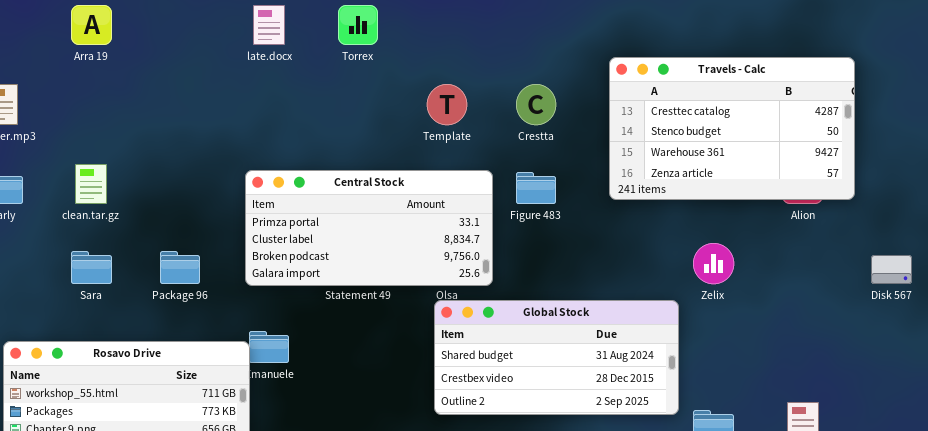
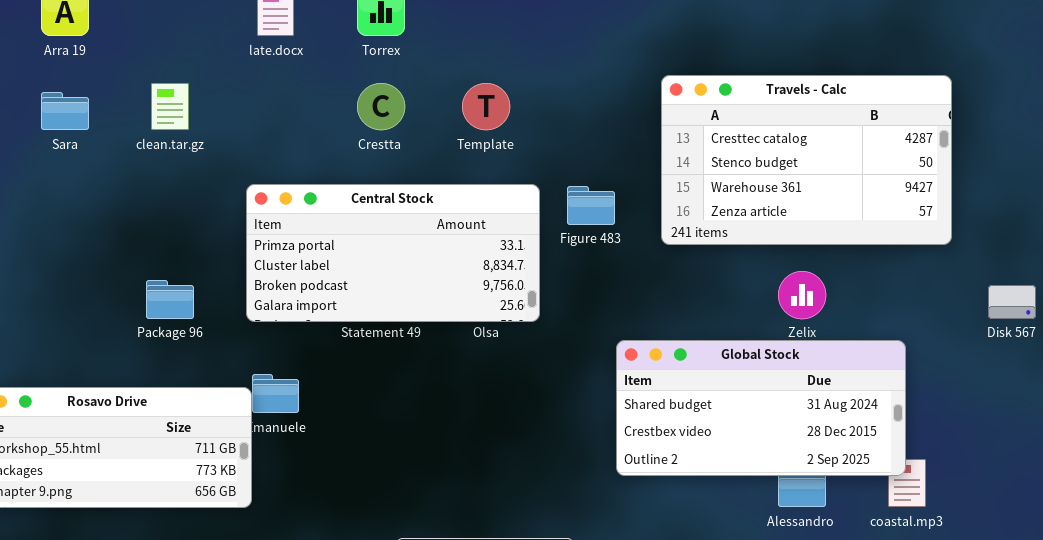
Travels - Calc: [609,57,855,200] -> [661,75,952,245], moved
Crestta: [516,84,556,125] -> [357,83,405,130], moved
clean.tar.gz: [75,164,107,204] -> [151,83,189,130], moved
Sara: [71,251,112,284] -> [41,92,89,130], moved
Global Stock: [434,300,679,415] -> [616,340,906,476], moved

